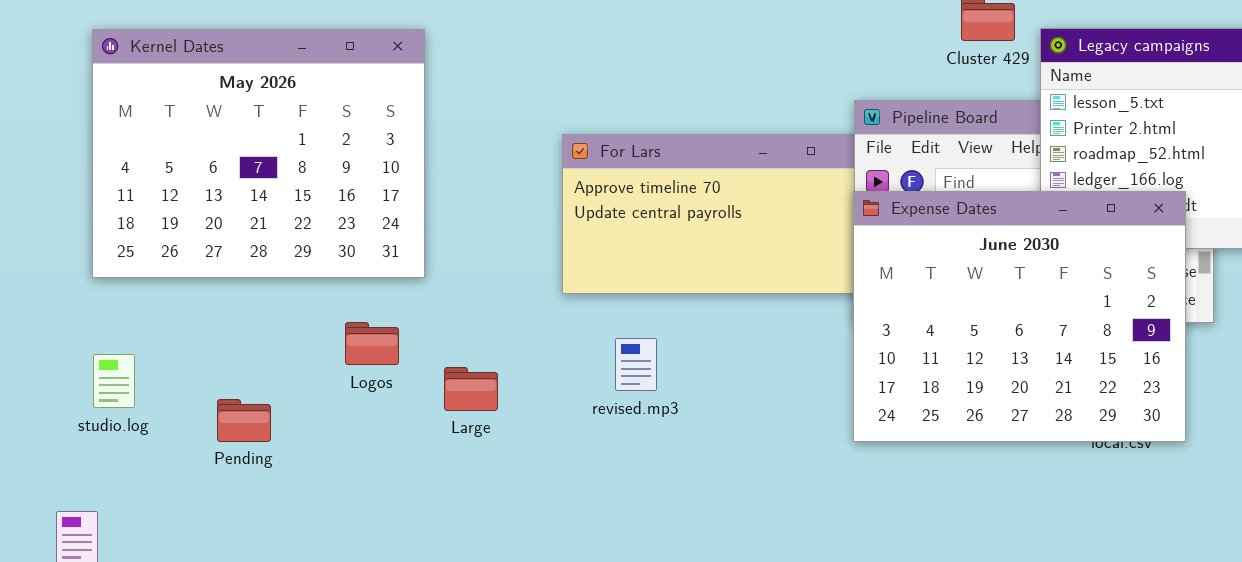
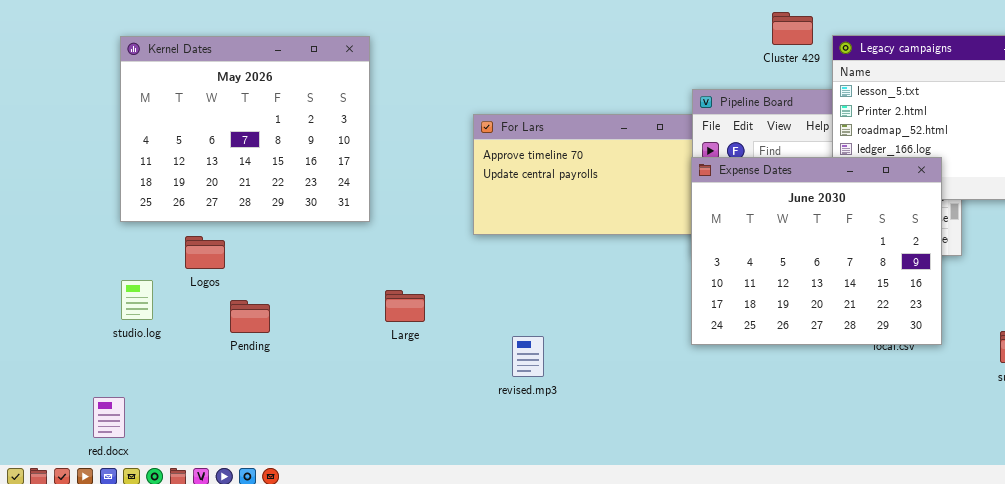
Logos: [345,322,399,365] -> [185,236,225,269], moved
revised.mp3: [615,338,657,391] -> [512,336,544,377], moved
Pending: [217,399,271,442] -> [230,300,270,333], moved

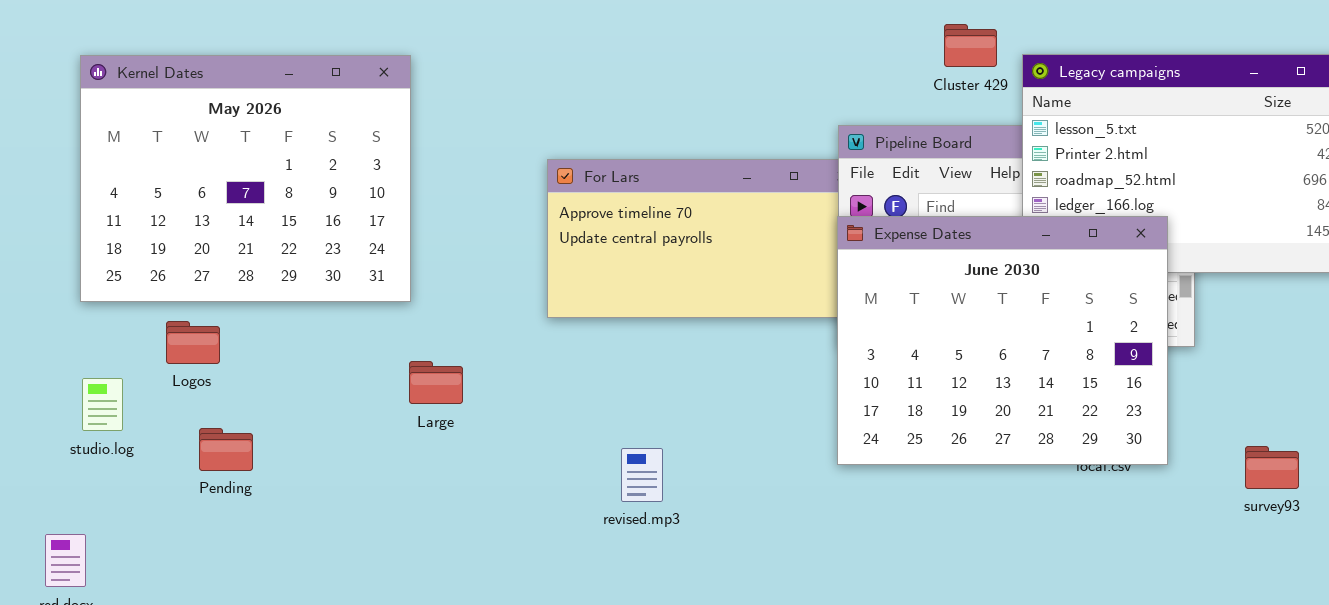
Large: [385,290,425,322] -> [409,361,463,404], moved
Pending: [230,300,270,333] -> [199,428,253,471], moved
revised.mp3: [512,336,544,377] -> [621,448,663,502], moved

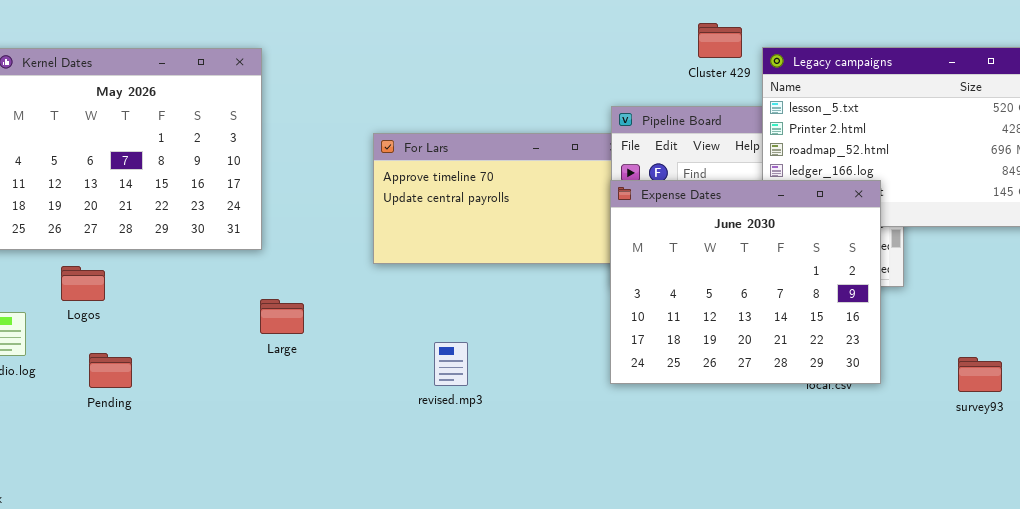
survey93: [1245,446,1299,489] -> [958,357,1002,392], moved
revised.mp3: [621,448,663,502] -> [434,342,468,386], moved

